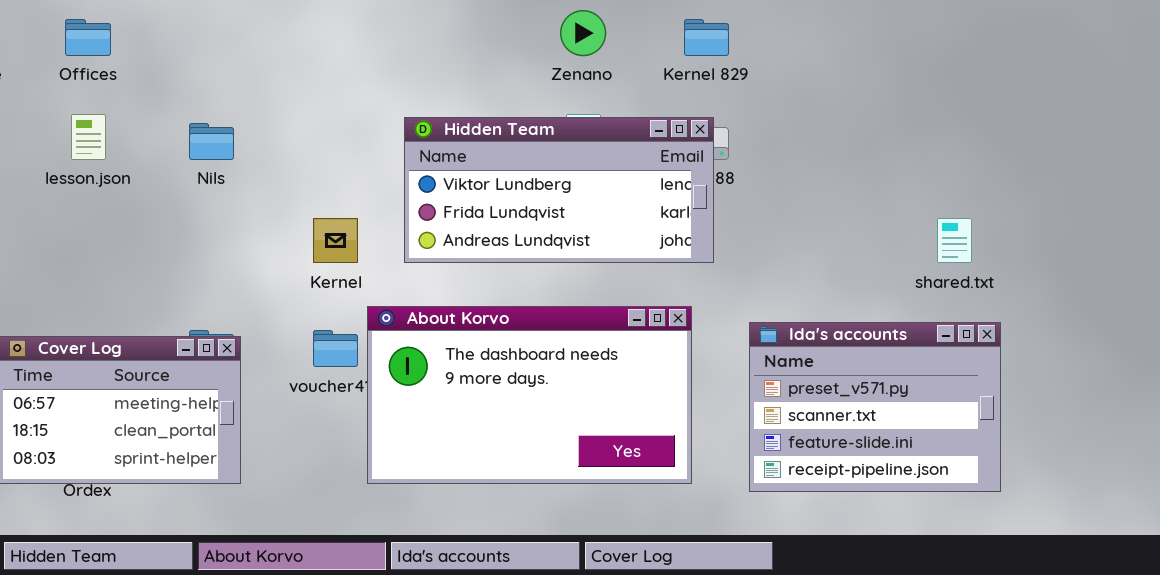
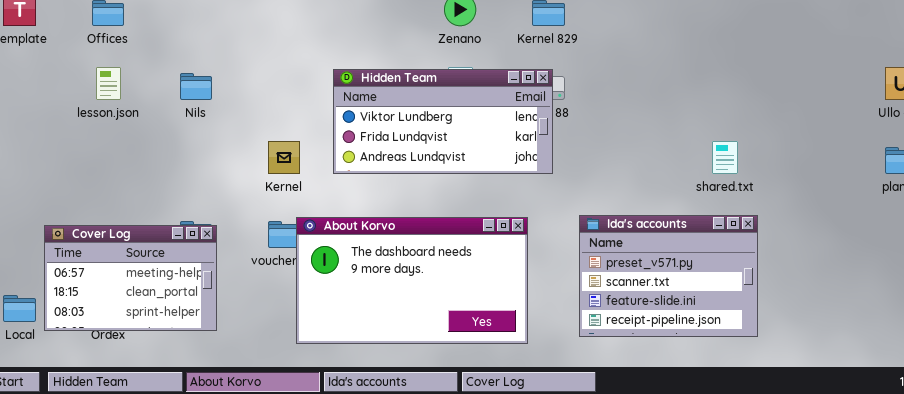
About Korvo: [367,306,692,484] -> [296,217,528,344], moved

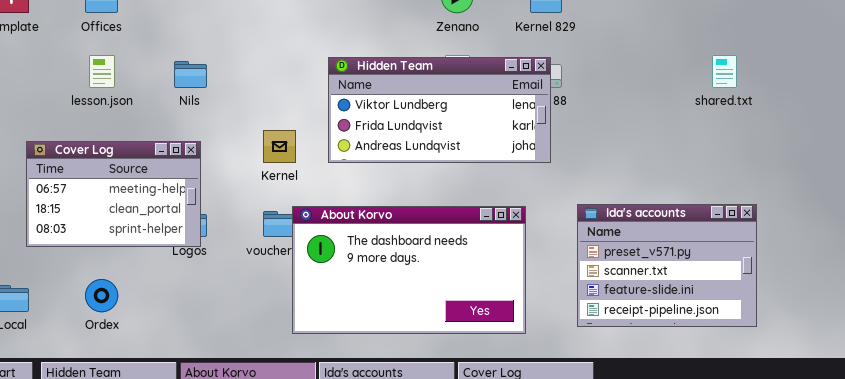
shared.txt: [712,141,738,174] -> [712,55,737,88], moved
Cover Log: [44,225,217,331] -> [26,141,201,247], moved

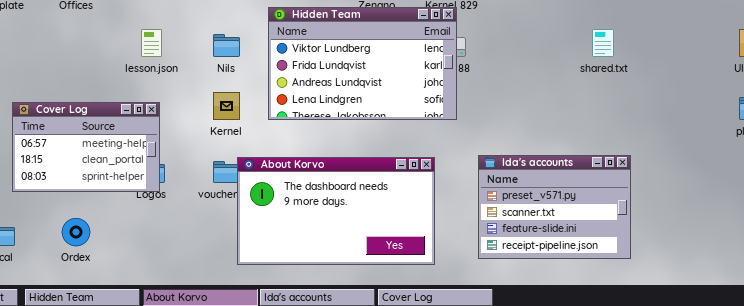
lesson.json: [89,55,115,88] -> [141,29,162,57], moved
Hidden Team: [328,57,551,163] -> [268,7,457,120], resized
Nils: [174,61,207,88] -> [213,34,240,57], moved

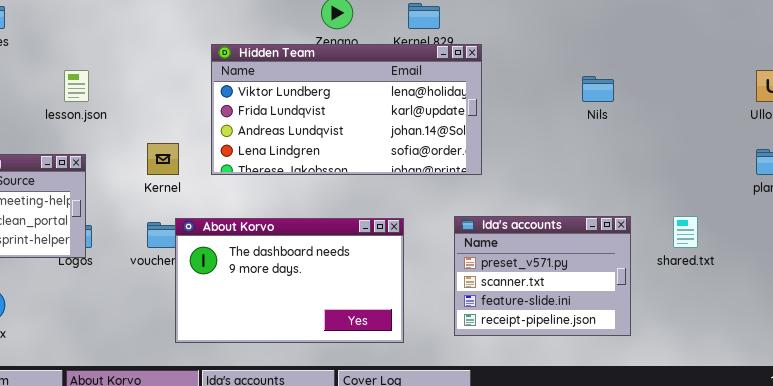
Hidden Team: [268,7,457,120] -> [211,44,482,175], resized
shared.txt: [592,29,614,57] -> [673,216,698,248], moved
Nils: [213,34,240,57] -> [582,76,614,102], moved

